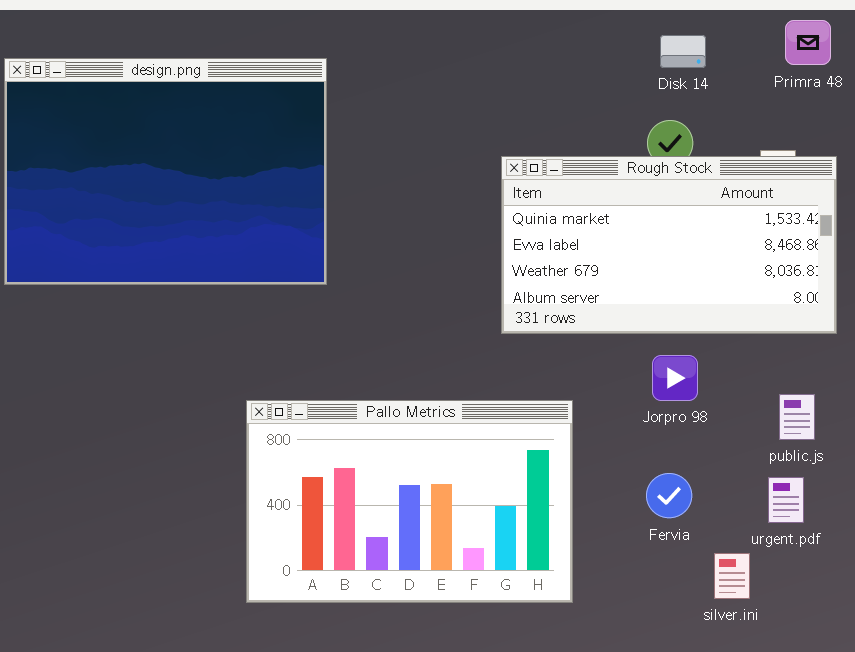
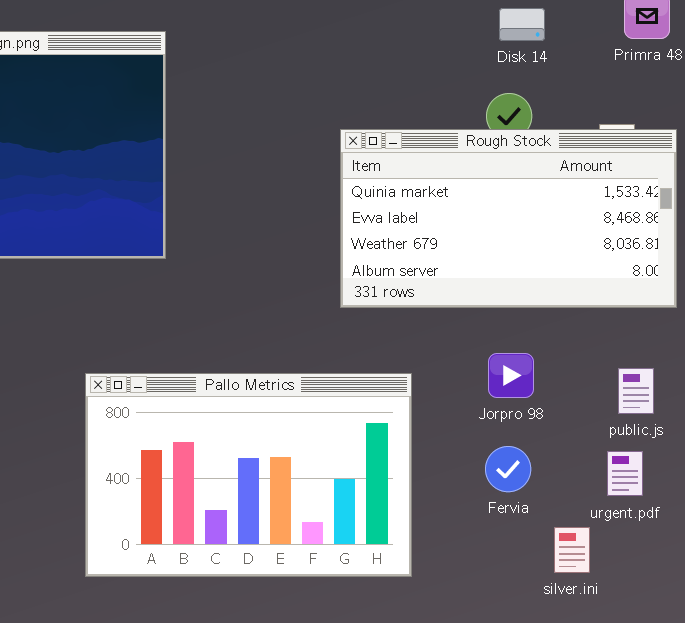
Jorpro 98: [652,355,698,401] -> [488,353,534,398], moved

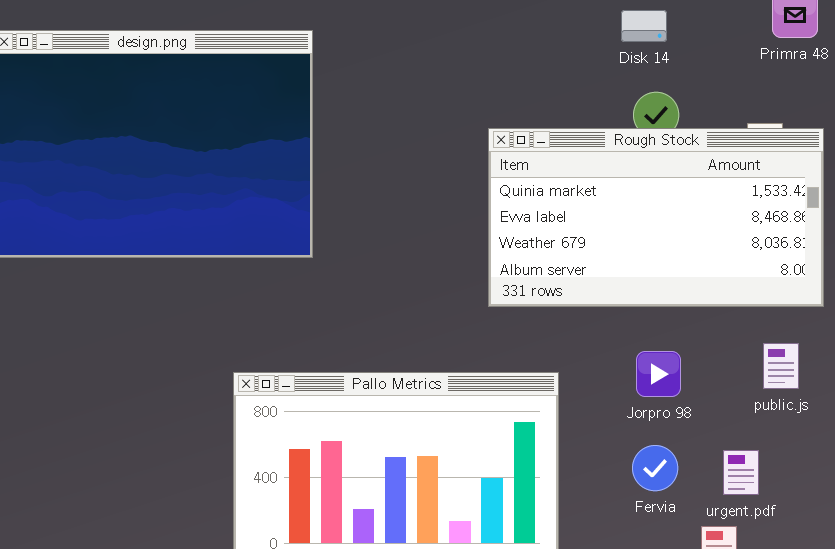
Disk 14: [499,8,545,41] -> [621,10,667,42], moved
public.js: [618,368,654,414] -> [763,343,799,389], moved
urgent.pdf: [607,451,643,496] -> [723,450,759,495], moved

